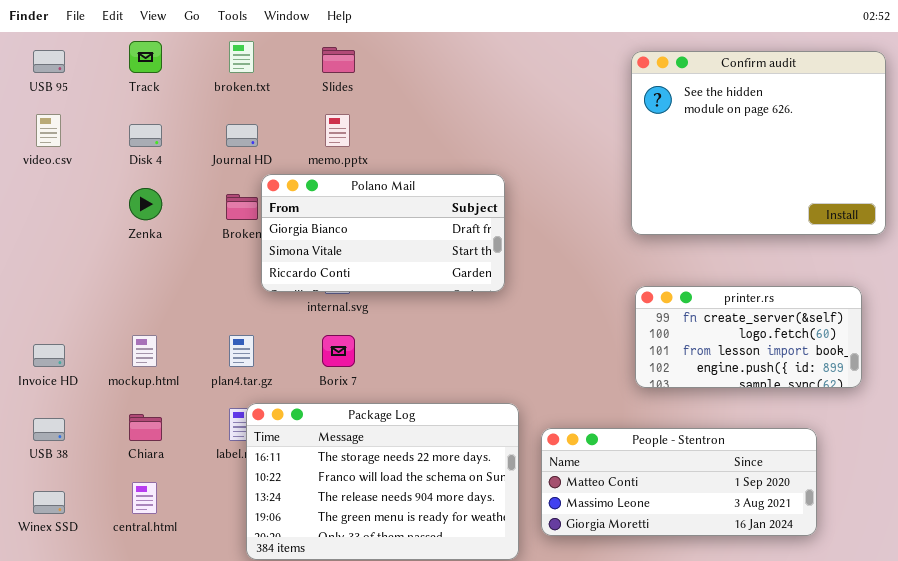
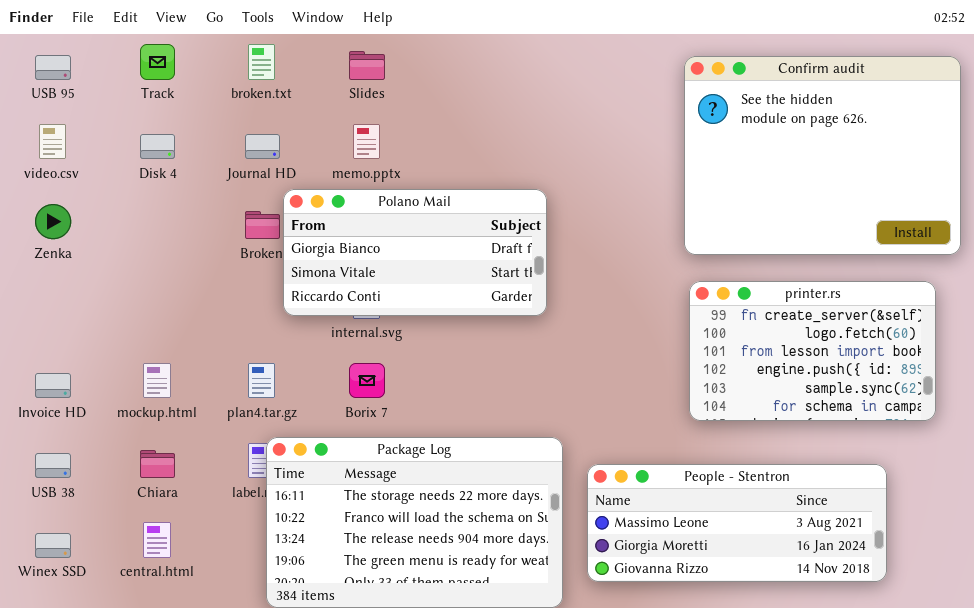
Zenka: [129,188,162,220] -> [35,204,71,239], moved
printer.rs: [635,286,862,388] -> [689,281,936,421], resized
People - Stentron: [541,428,817,536] -> [587,464,887,582], scrolled down 1 row

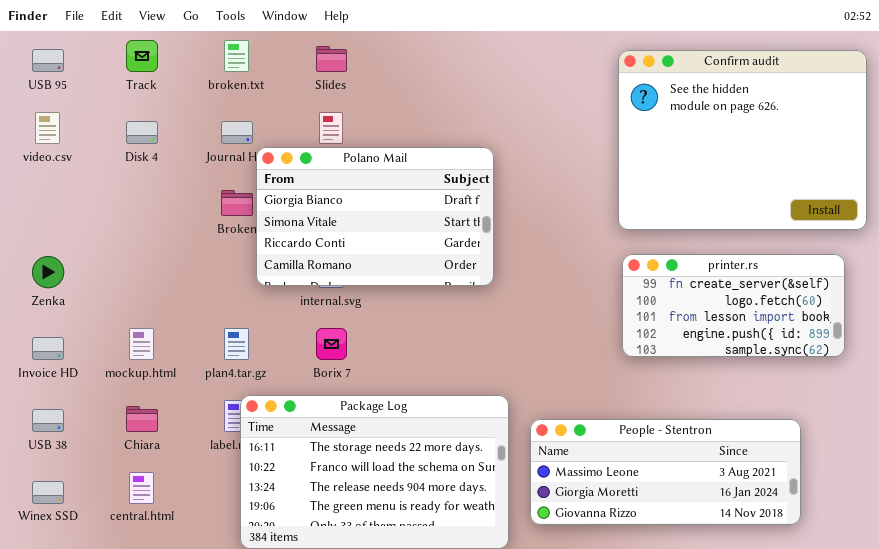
Polano Mail: [283,189,547,316] -> [256,147,494,286], resized
Zenka: [35,204,71,239] -> [32,256,64,288], moved
printer.rs: [689,281,936,421] -> [622,254,845,357], resized

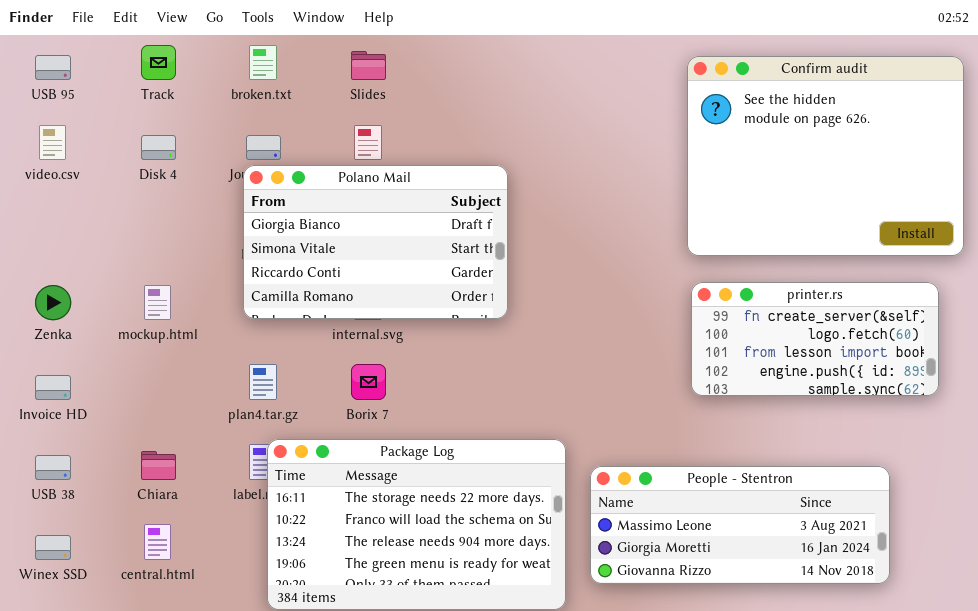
Polano Mail: [256,147,494,286] -> [243,165,508,319], moved
mockup.html: [129,328,154,360] -> [144,285,171,320], moved

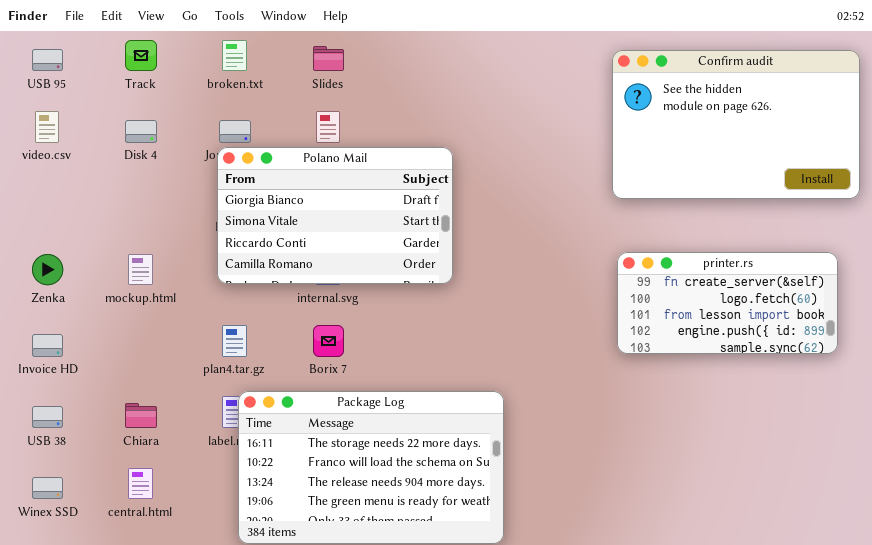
Confirm audit: [687,56,964,256] -> [612,50,860,199], resized
People - Stentron: [590,466,890,584] -> none, closed

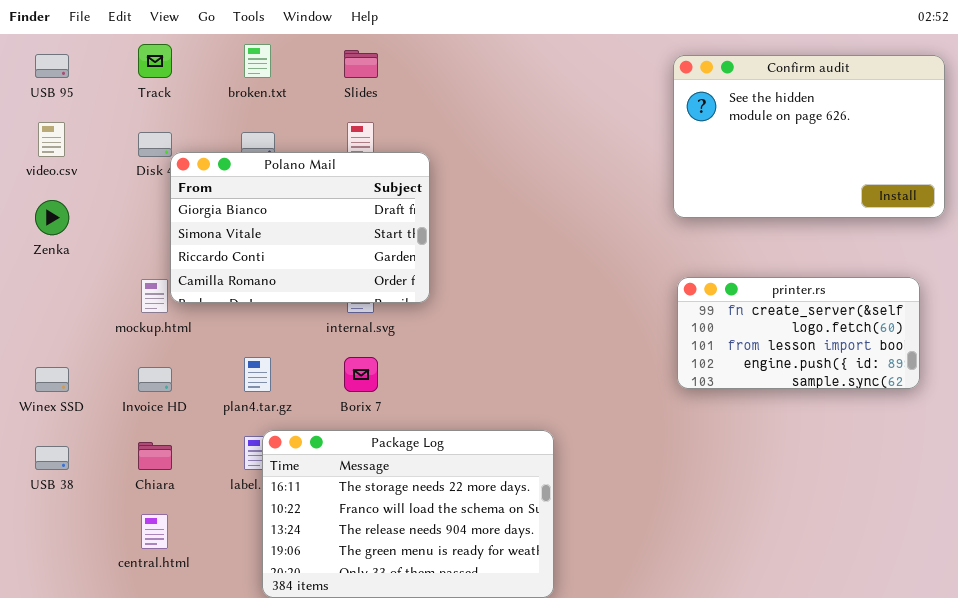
Polano Mail: [217,147,453,284] -> [170,152,430,303], moved
Zenka: [32,254,63,285] -> [35,200,69,235], moved
Invoice HD: [32,334,63,357] -> [138,367,172,392], moved
Winex SSD: [32,477,63,499] -> [35,367,69,392], moved

